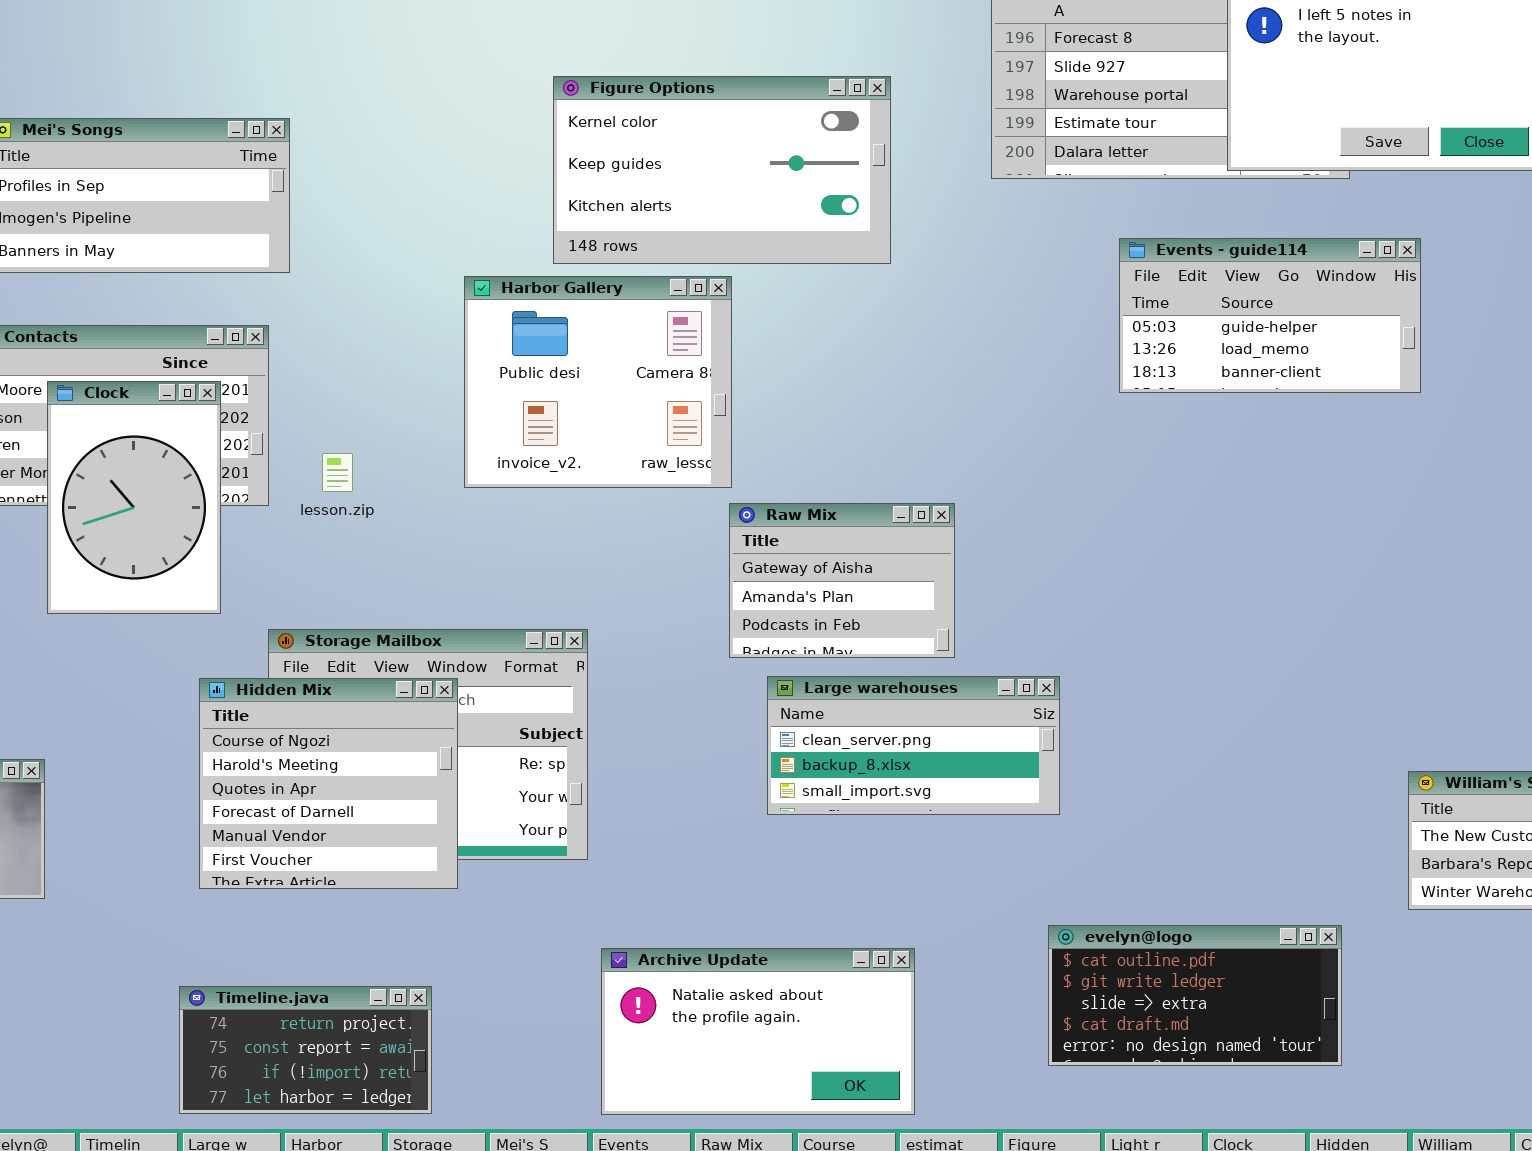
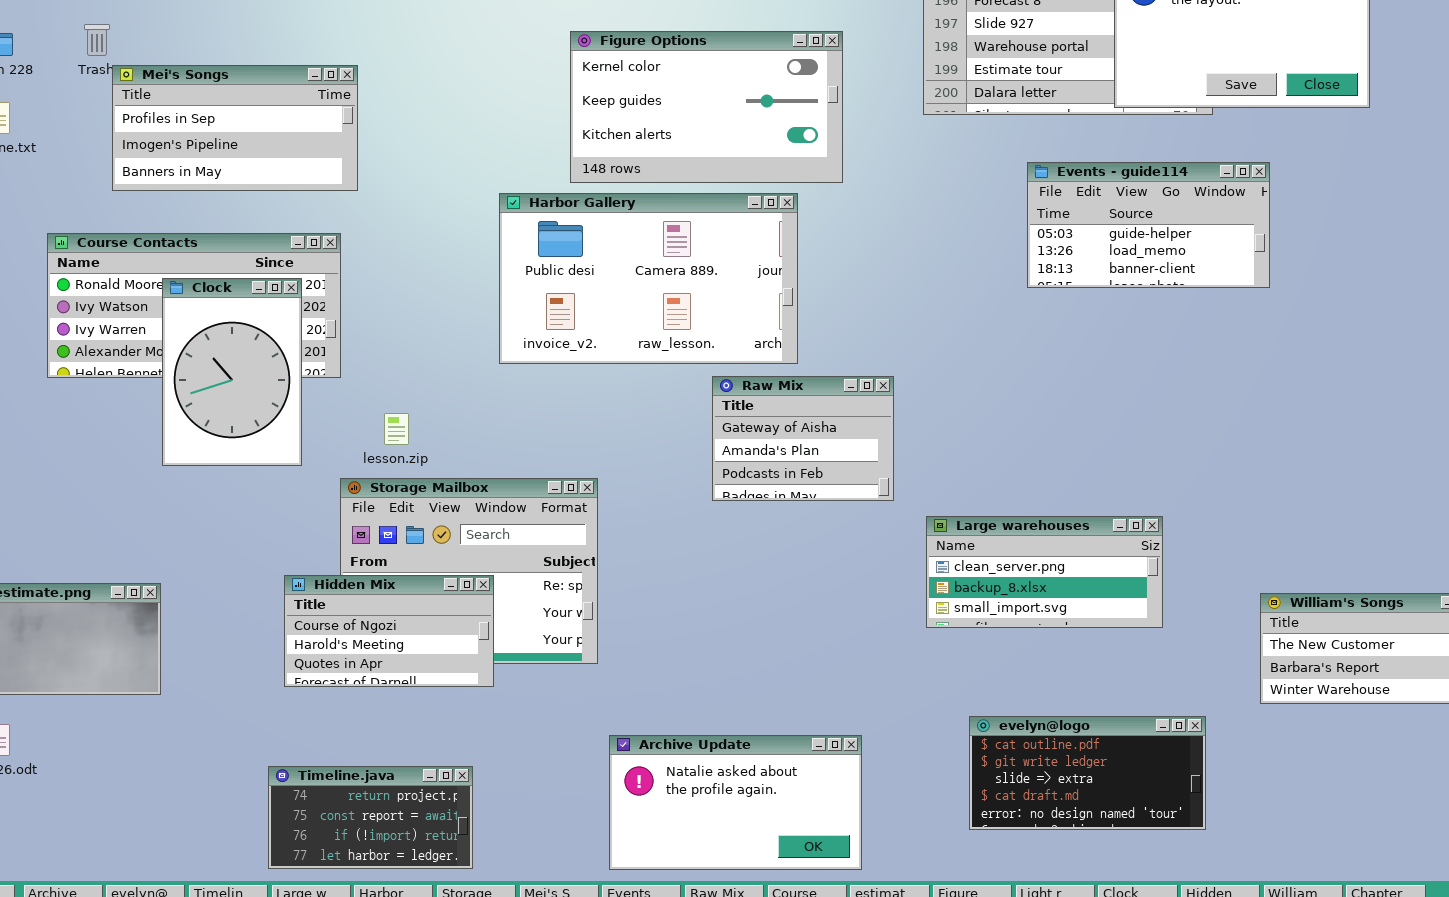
Harbor Gallery: [464,276,732,488] -> [499,193,798,364], resized
lesson.zip: [322,453,353,492] -> [384,413,409,445], moved
Large warehouses: [767,676,1060,815] -> [926,516,1163,628], moved
Hidden Mix: [199,678,458,889] -> [284,575,494,687], resized

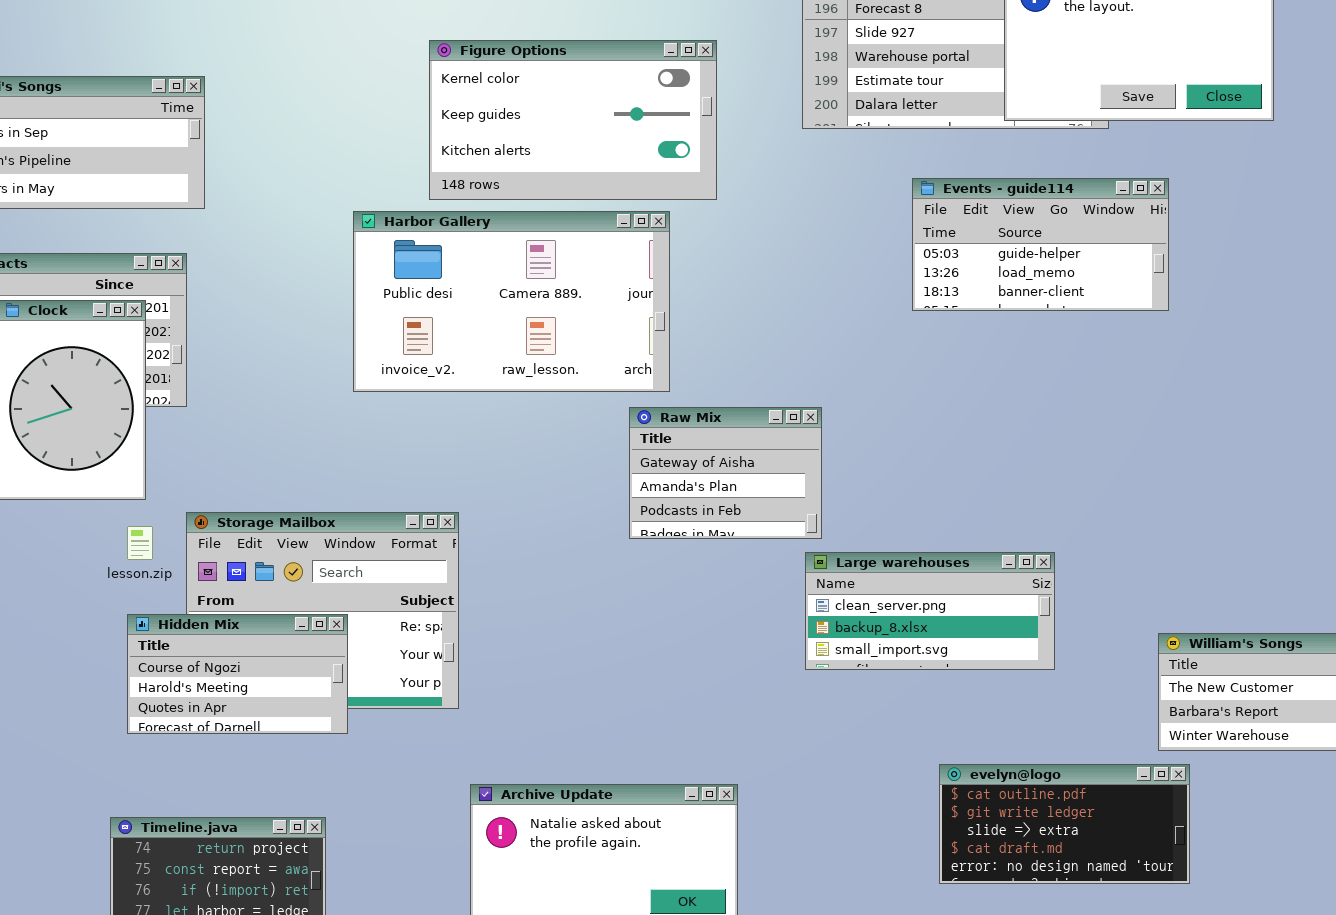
Raw Mix: [712,376,894,501] -> [629,407,822,539], moved
lesson.zip: [384,413,409,445] -> [127,526,153,560], moved
evelyn@logo: [969,716,1206,830] -> [939,764,1190,884], moved

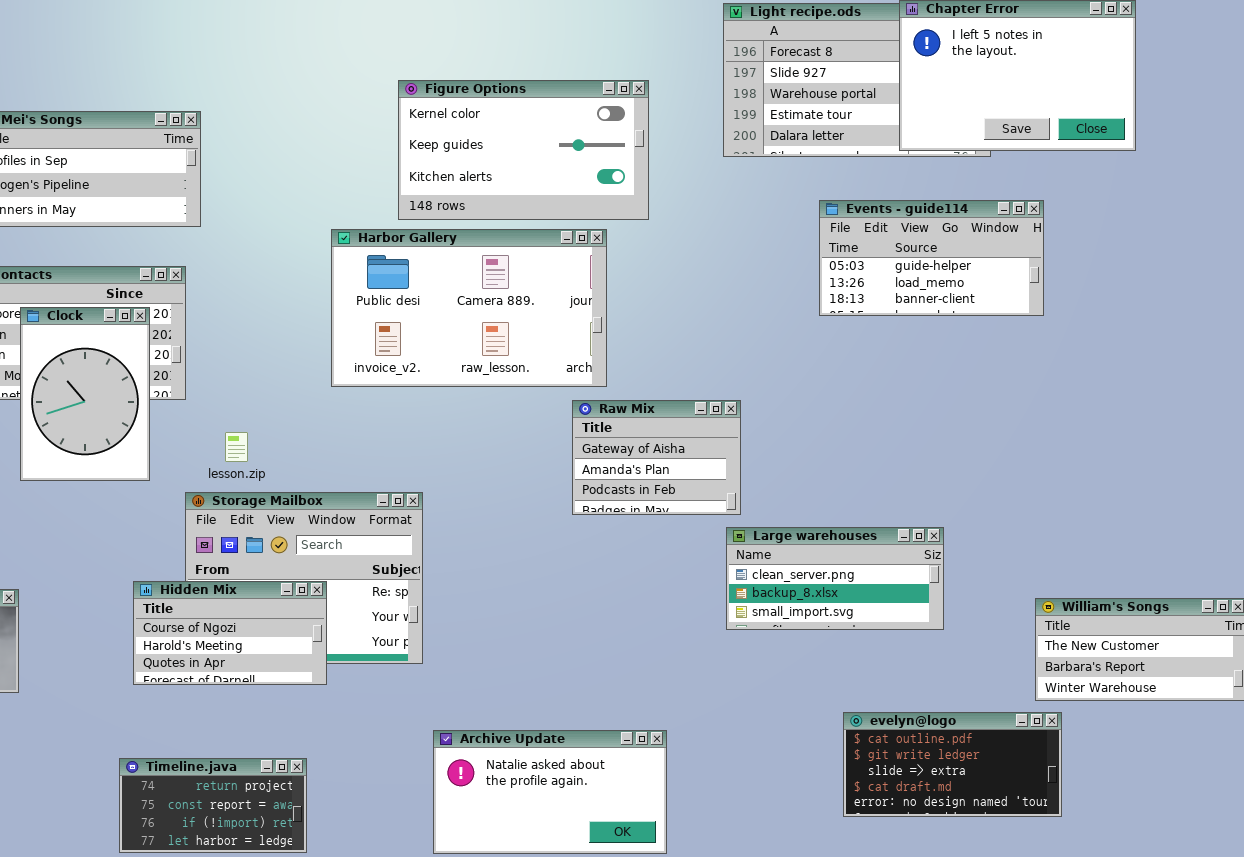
lesson.zip: [127,526,153,560] -> [225,432,248,462], moved

